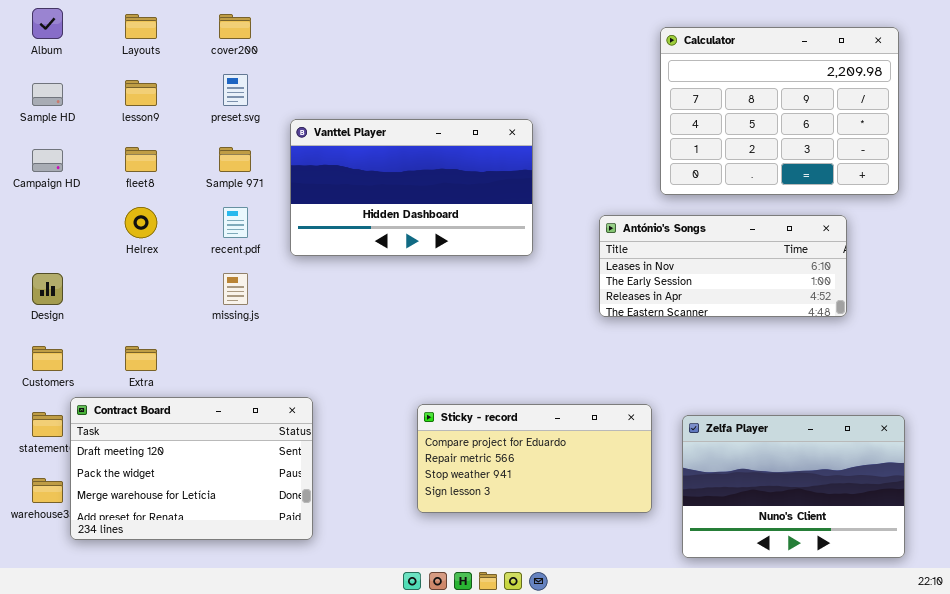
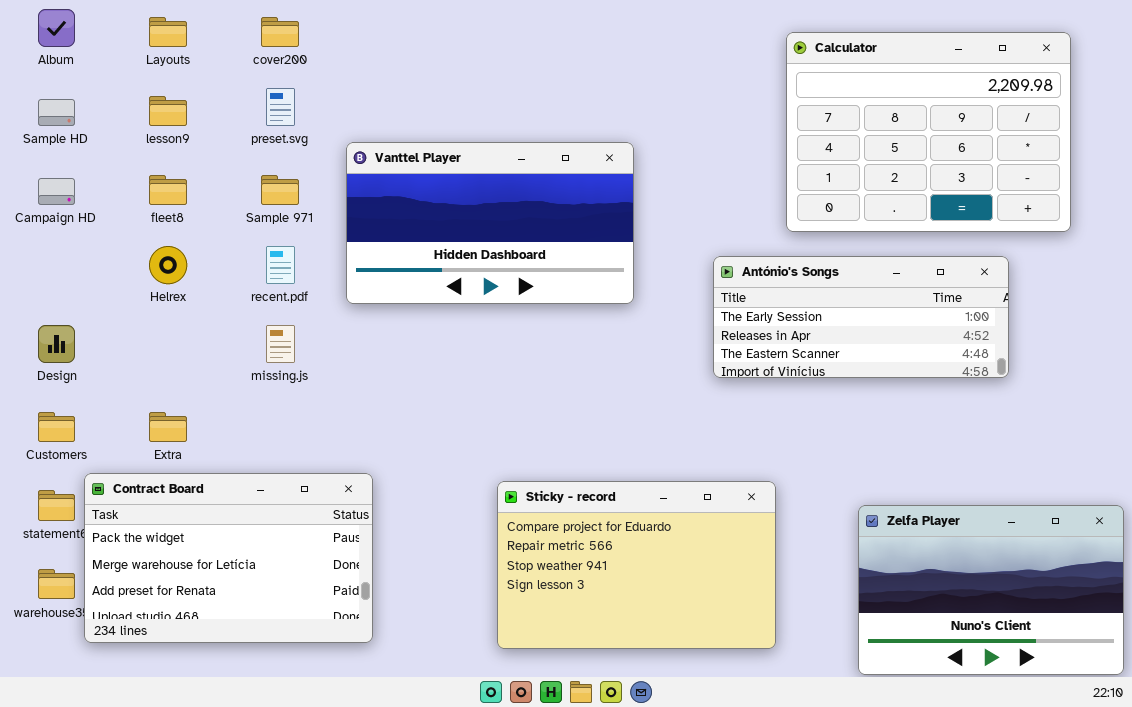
António's Songs: [599,215,847,317] -> [713,256,1009,378], scrolled down 1 row
Contract Board: [70,397,313,540] -> [84,473,373,643], scrolled down 1 row
Sticky - record: [417,404,652,513] -> [497,481,776,649], resized
Zelfa Player: [682,415,905,558] -> [858,505,1124,675], moved

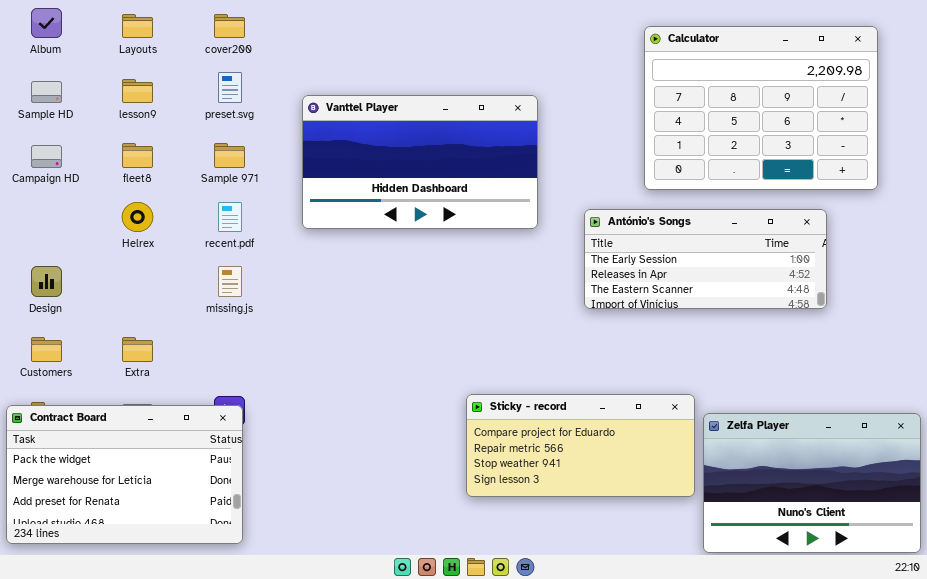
Vanttel Player: [346,142,634,304] -> [302,95,538,229], moved
Contract Board: [84,473,373,643] -> [6,405,243,544], moved
Sticky - record: [497,481,776,649] -> [466,394,695,497], moved, resized

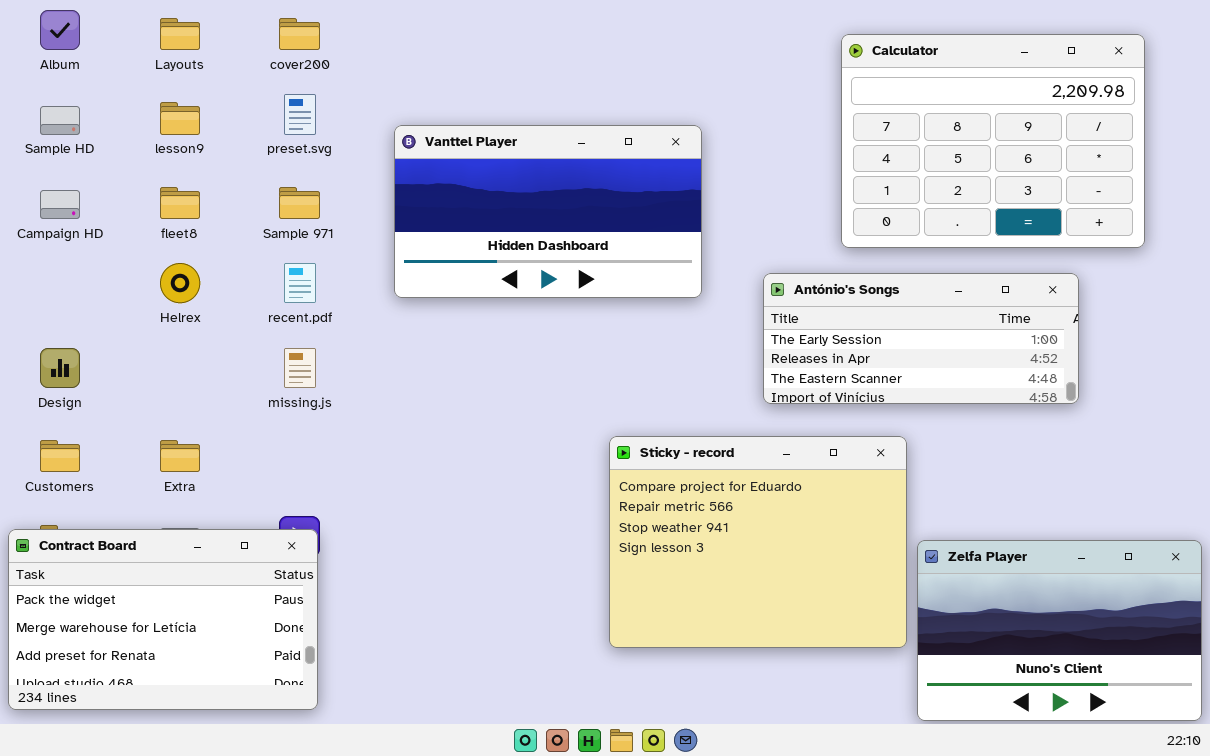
Sticky - record: [466,394,695,497] -> [609,436,907,648], resized

